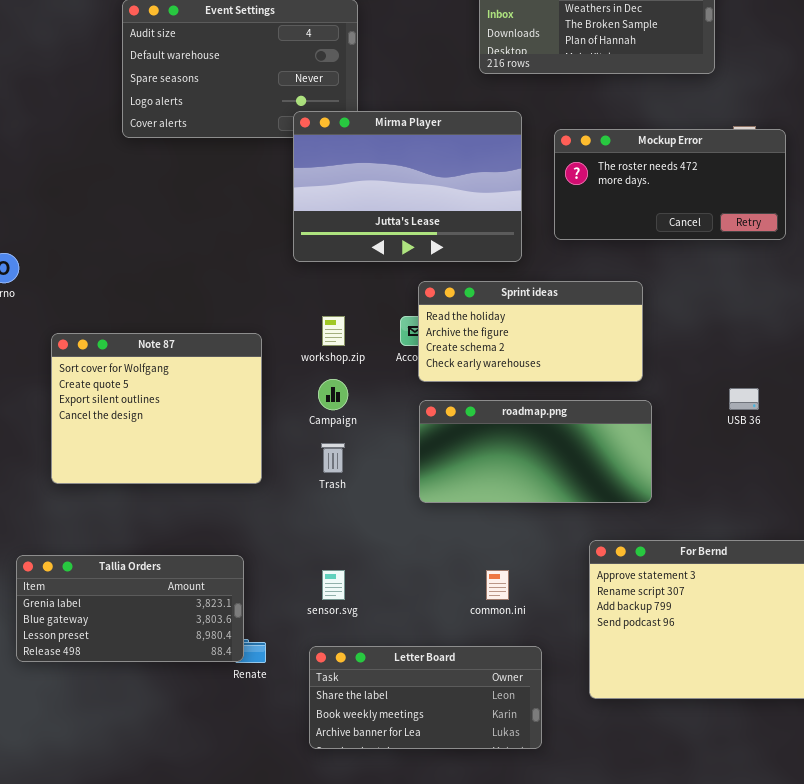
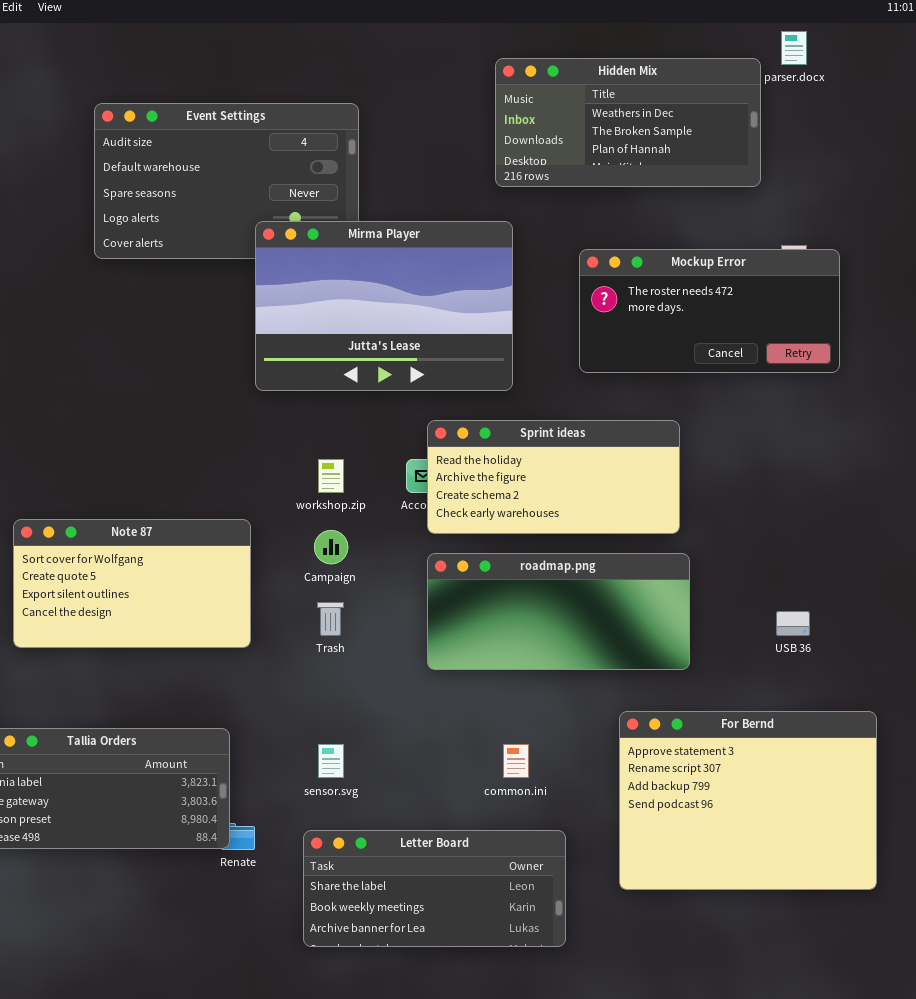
Mirma Player: [293,111,522,262] -> [255,221,513,391], moved
Note 87: [51,333,262,484] -> [13,519,251,648], resized
USB 36: [729,388,759,410] -> [776,611,810,636], moved

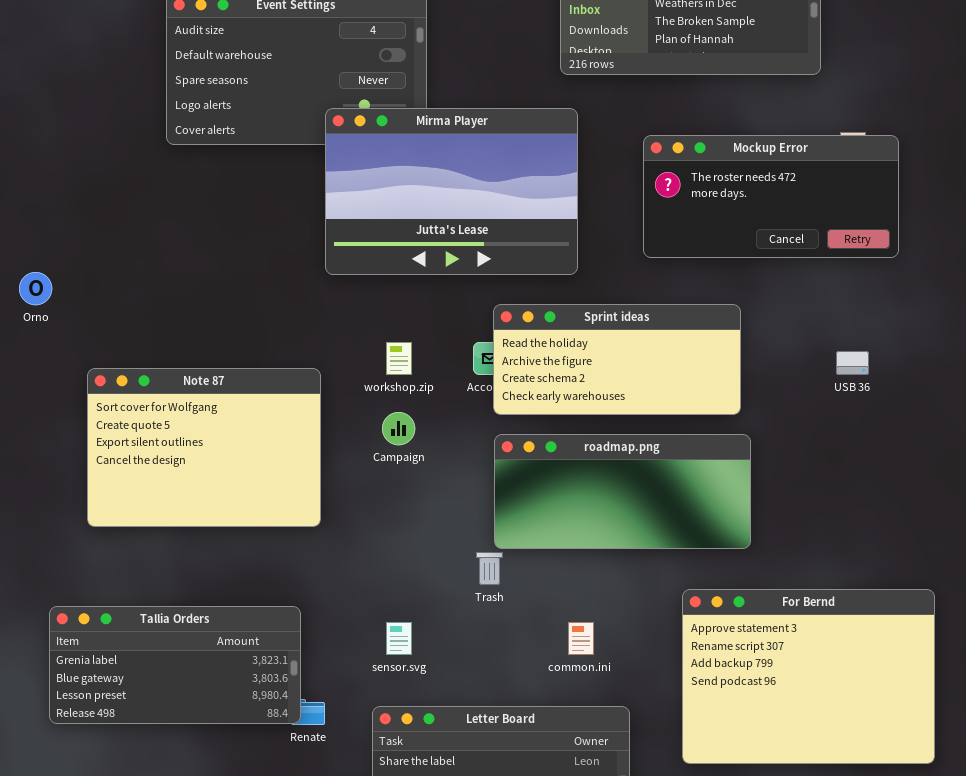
Note 87: [13,519,251,648] -> [87,368,321,527], resized
Trash: [317,602,344,636] -> [476,552,503,585], moved
USB 36: [776,611,810,636] -> [836,351,869,375], moved

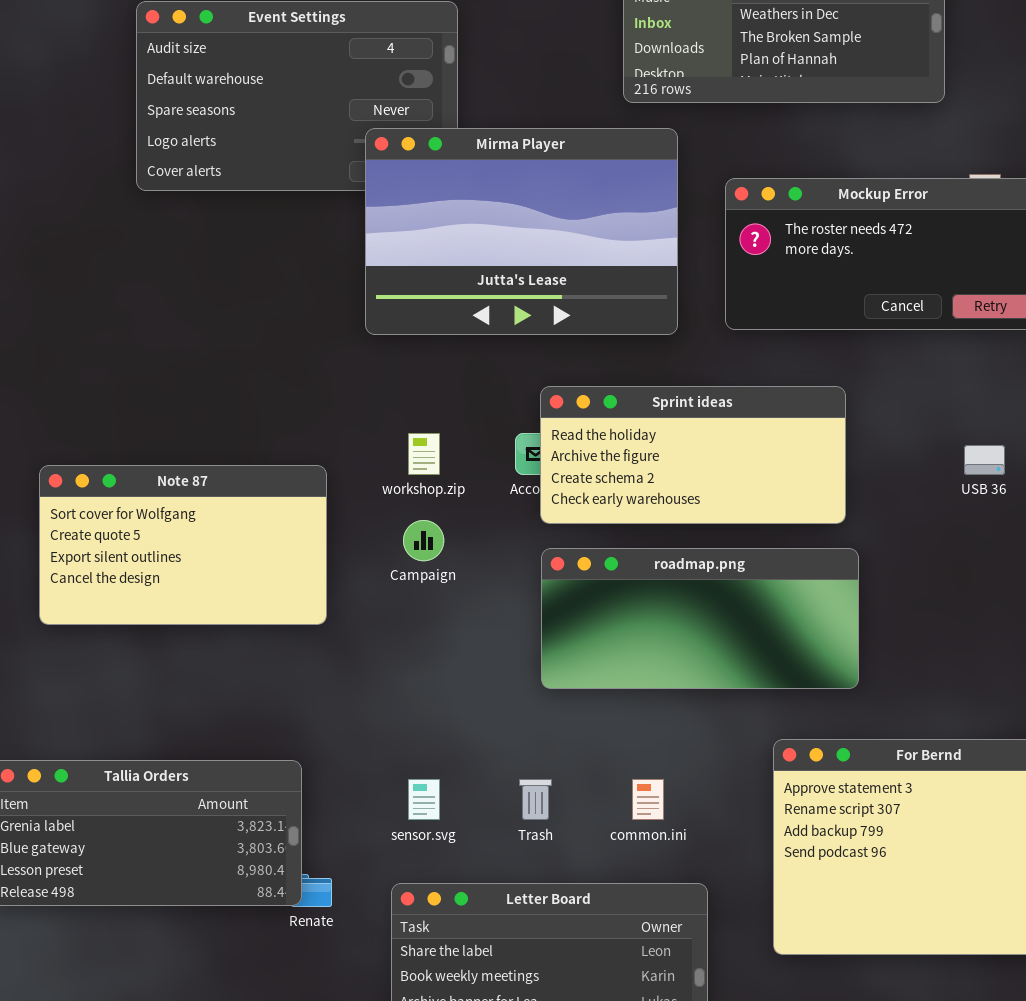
Mirma Player: [325,108,578,275] -> [365,128,678,335], moved
Note 87: [87,368,321,527] -> [39,465,327,625], resized
Trash: [476,552,503,585] -> [519,779,552,820], moved

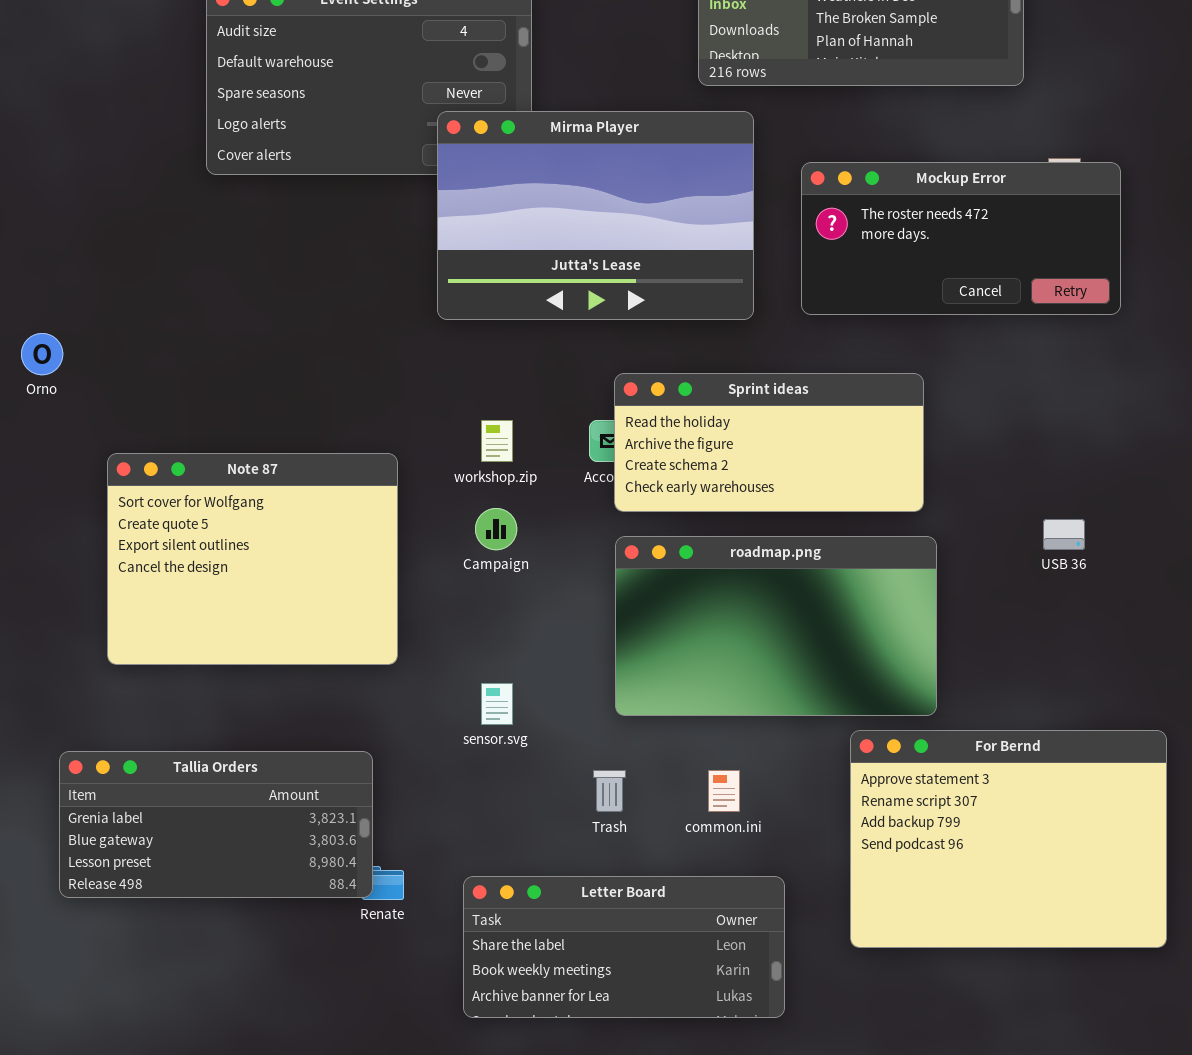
USB 36: [964,445,1005,475] -> [1043,519,1085,550], moved
Note 87: [39,465,327,625] -> [107,453,398,665], resized
roadmap.png: [541,548,859,689] -> [615,536,937,716], resized
sensor.svg: [408,779,440,820] -> [481,683,513,725], moved

